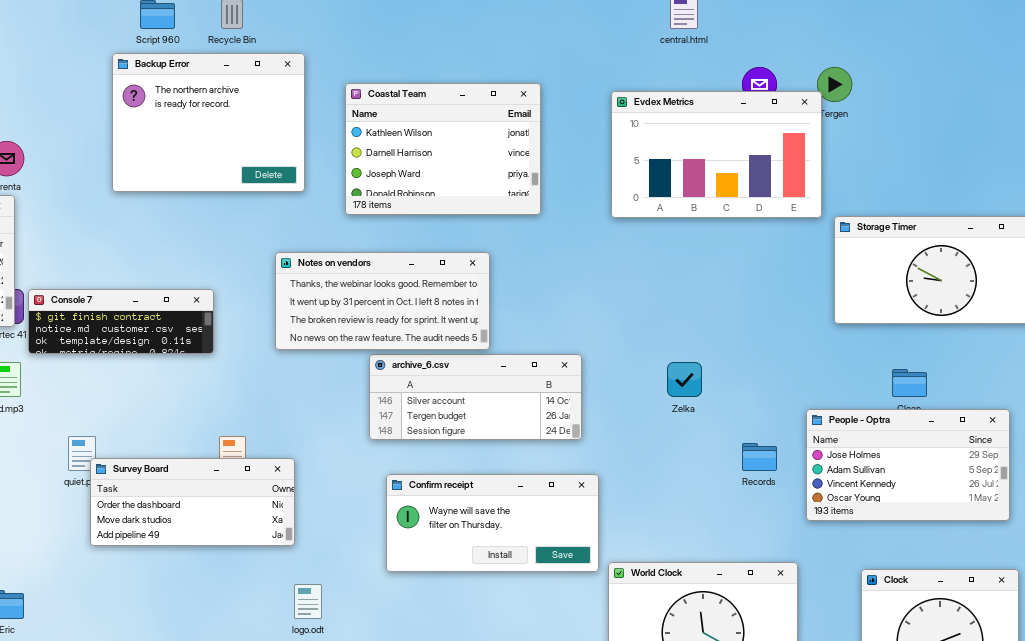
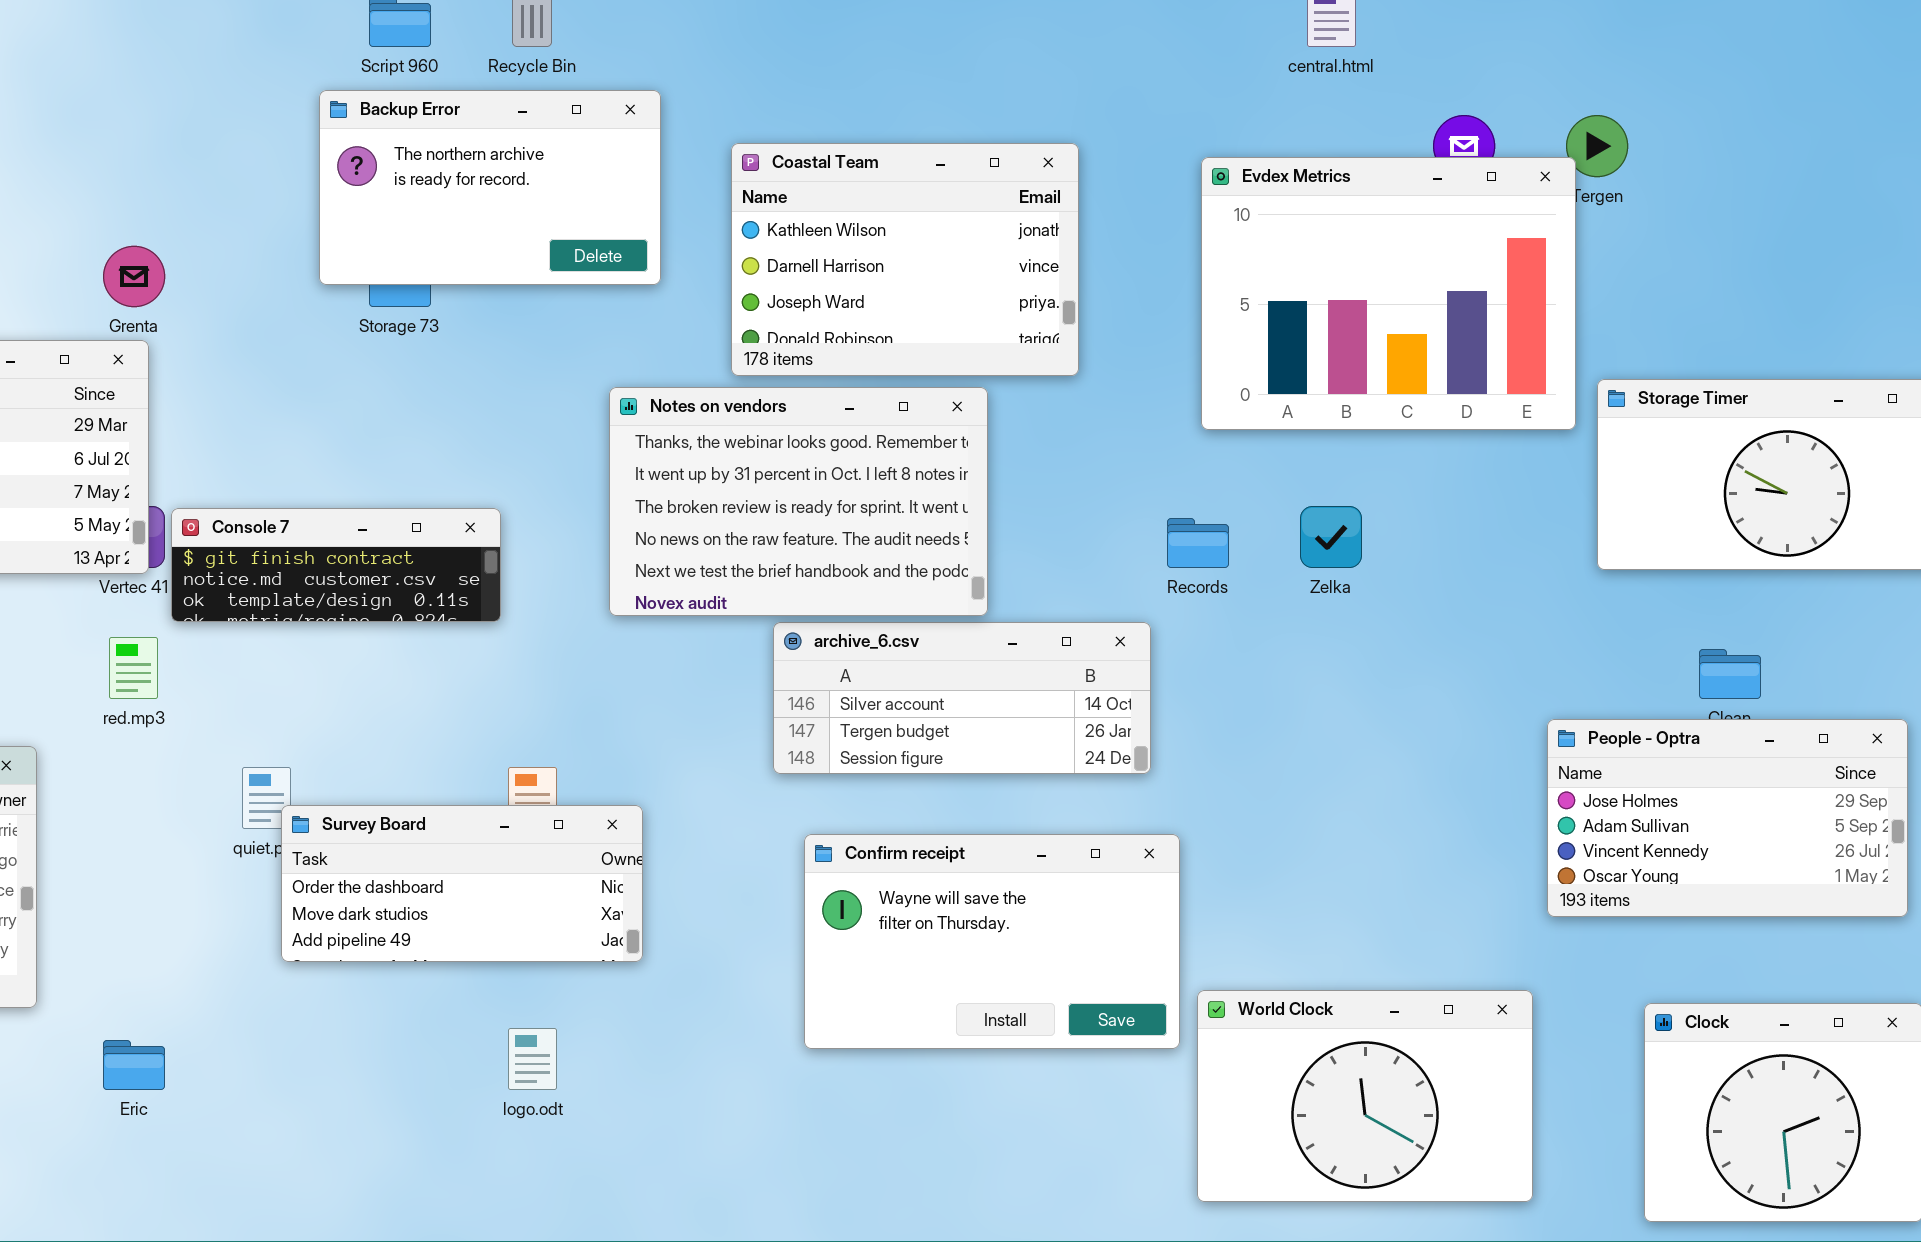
Backup Error: [112,53,305,192] -> [319,90,661,285], resized
Evdex Metrics: [611,91,822,218] -> [1201,157,1576,430], resized
Notes on vendors: [275,252,490,350] -> [609,387,988,616], resized
Zelka: [667,362,702,397] -> [1300,506,1362,568], moved
Records: [742,443,777,471] -> [1167,518,1229,568], moved
Confirm receipt: [386,474,599,572] -> [804,834,1180,1049], resized
logo.odt: [294,584,322,619] -> [508,1028,557,1090], moved

